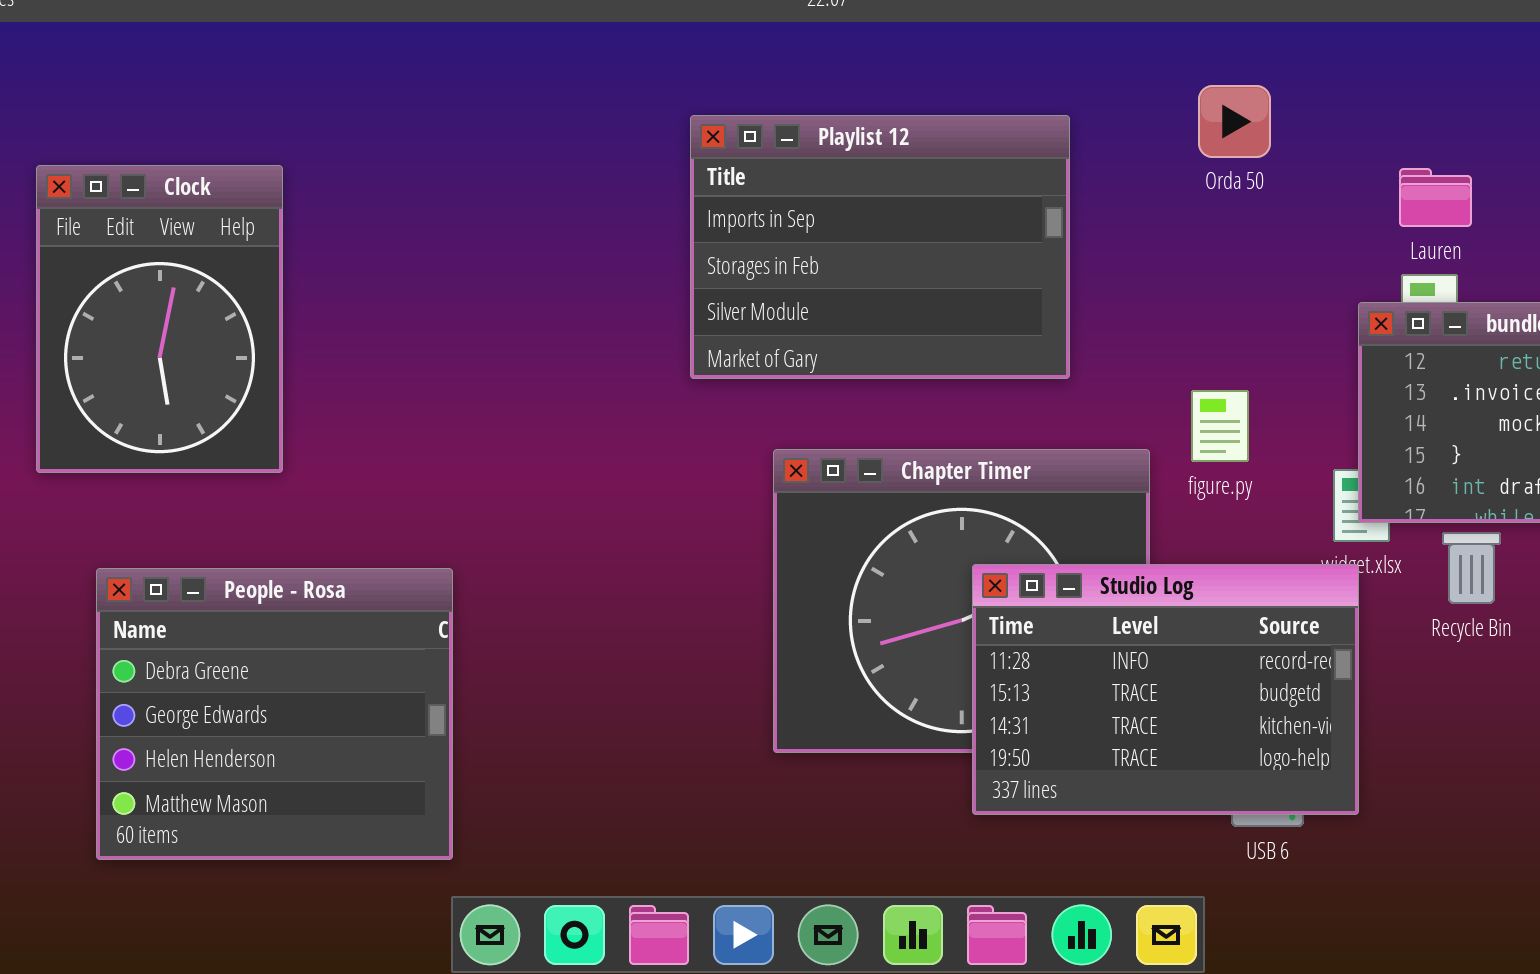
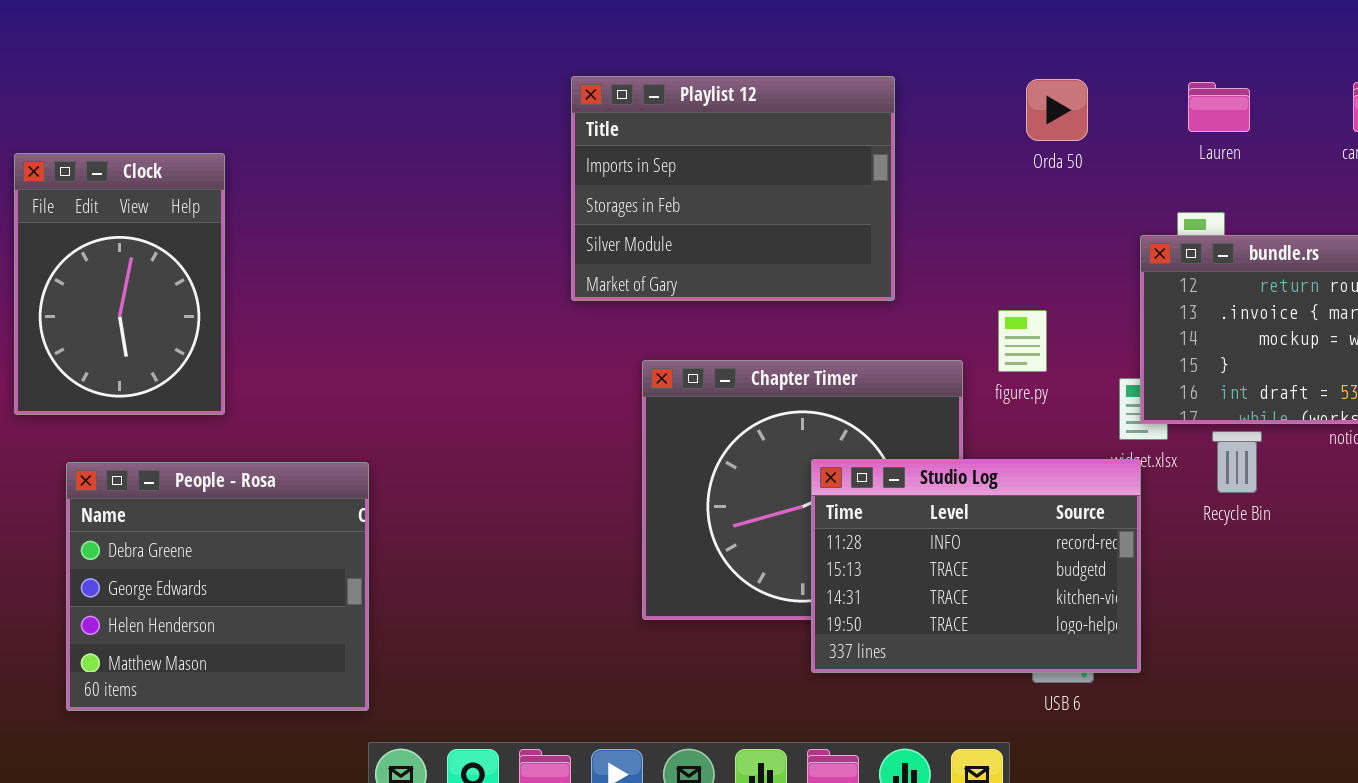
Orda 50: [1198,85,1271,158] -> [1026,79,1088,141], moved
Clock: [36,165,283,473] -> [14,153,225,415], moved
Lauren: [1399,168,1472,227] -> [1188,82,1250,132], moved

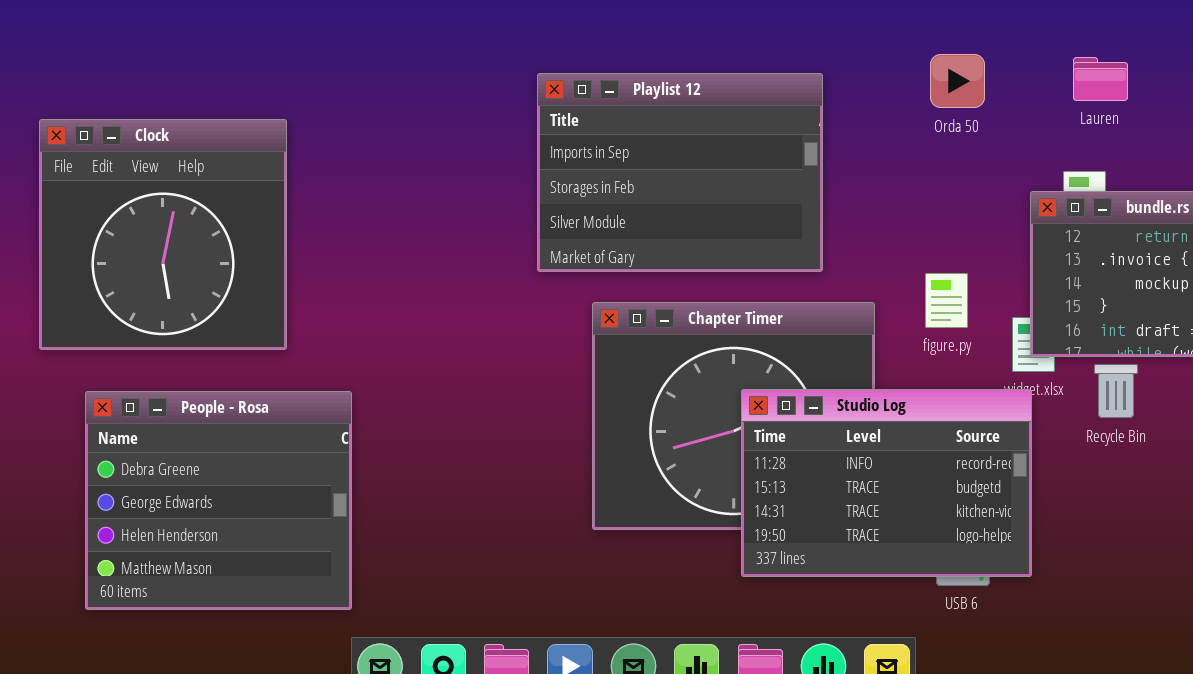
Playlist 12: [571,76,895,301] -> [537,73,823,272], moved
Clock: [14,153,225,415] -> [39,119,287,350], resized
figure.py: [998,310,1047,372] -> [925,273,968,328], moved

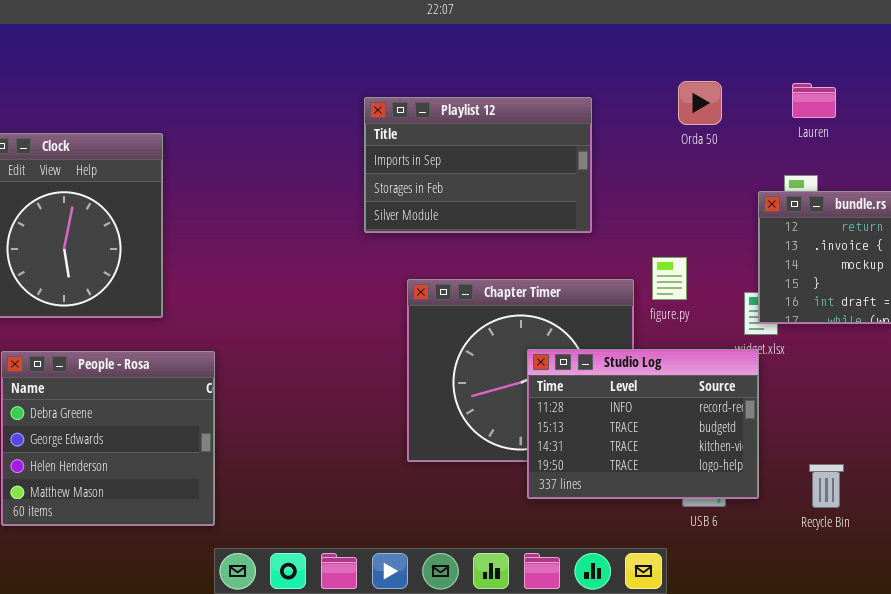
Playlist 12: [537,73,823,272] -> [364,97,592,233], resized
figure.py: [925,273,968,328] -> [652,257,687,300], moved
Recycle Bin: [1094,364,1138,418] -> [809,464,844,508], moved

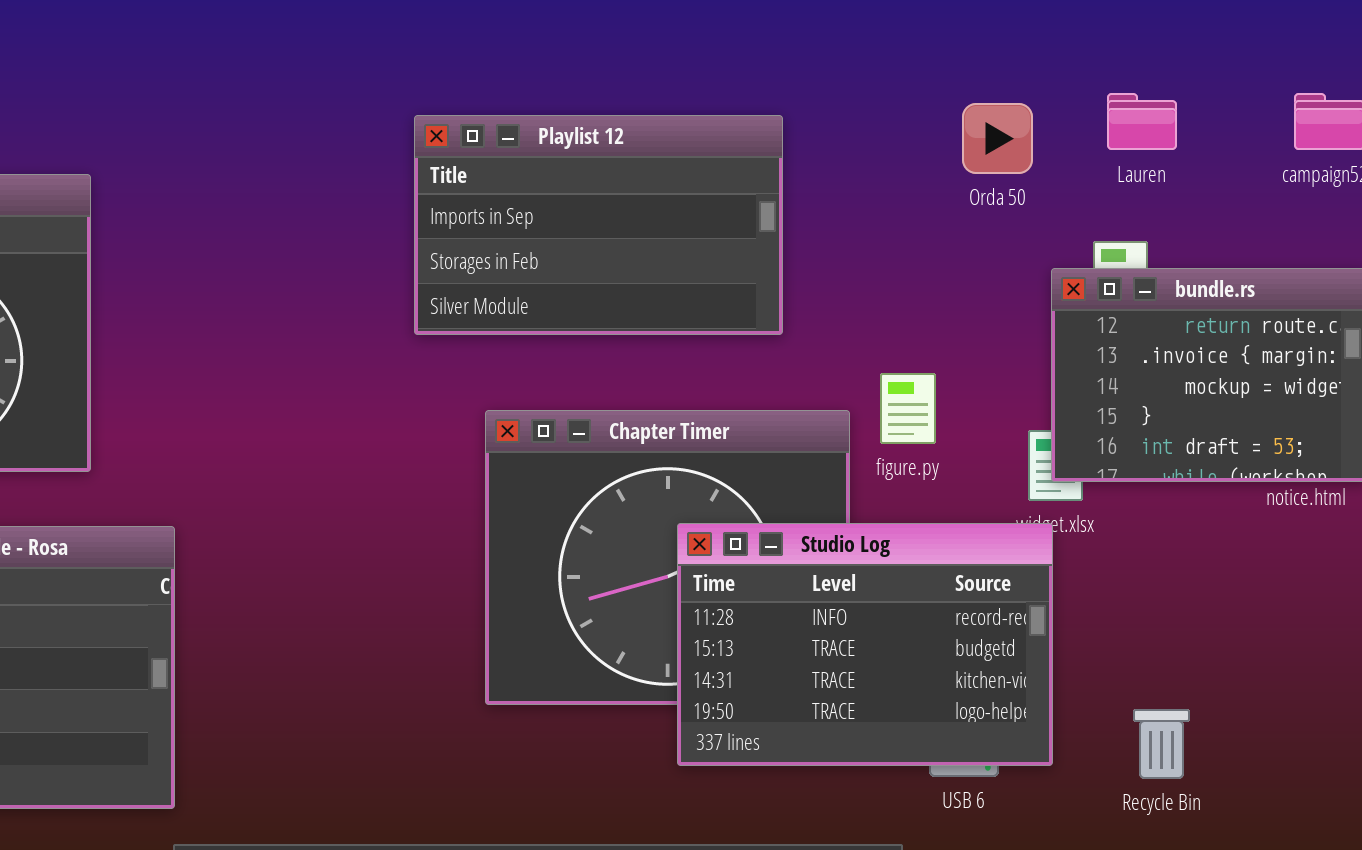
Orda 50: [678,81,722,125] -> [962,103,1033,174], moved

